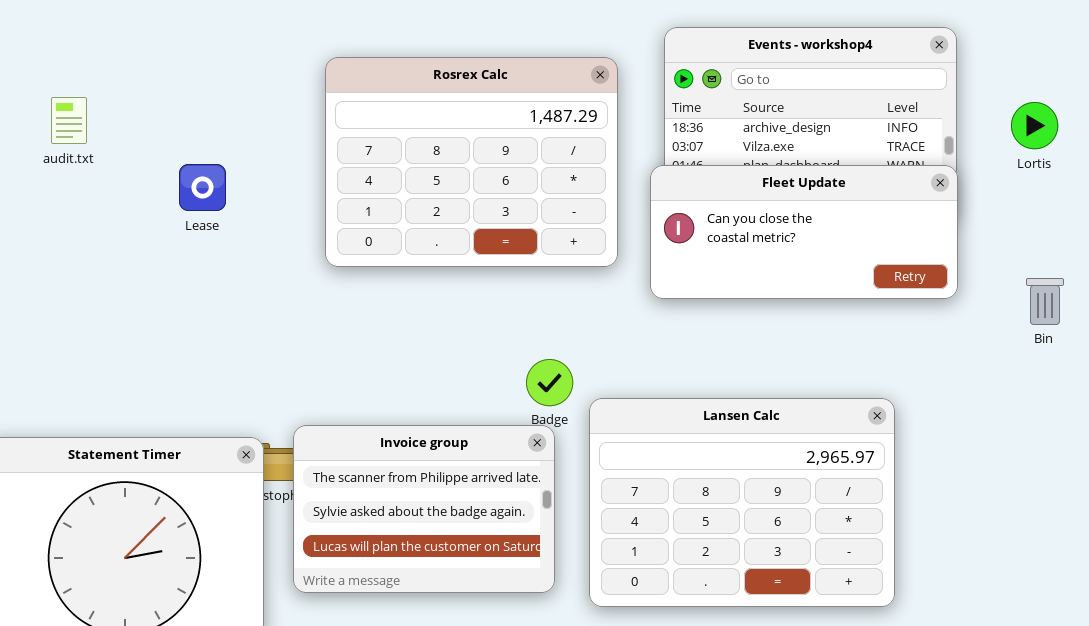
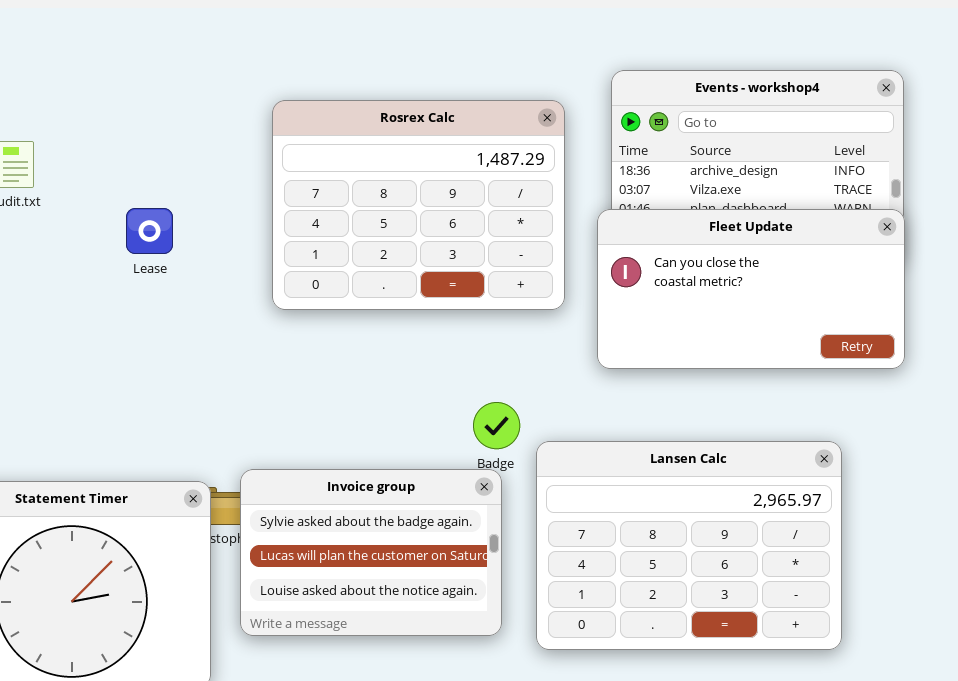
Fleet Update: [650,165,958,299] -> [597,209,905,369], resized
Invoice group: [293,425,555,593] -> [240,469,502,636], scrolled down 1 row

